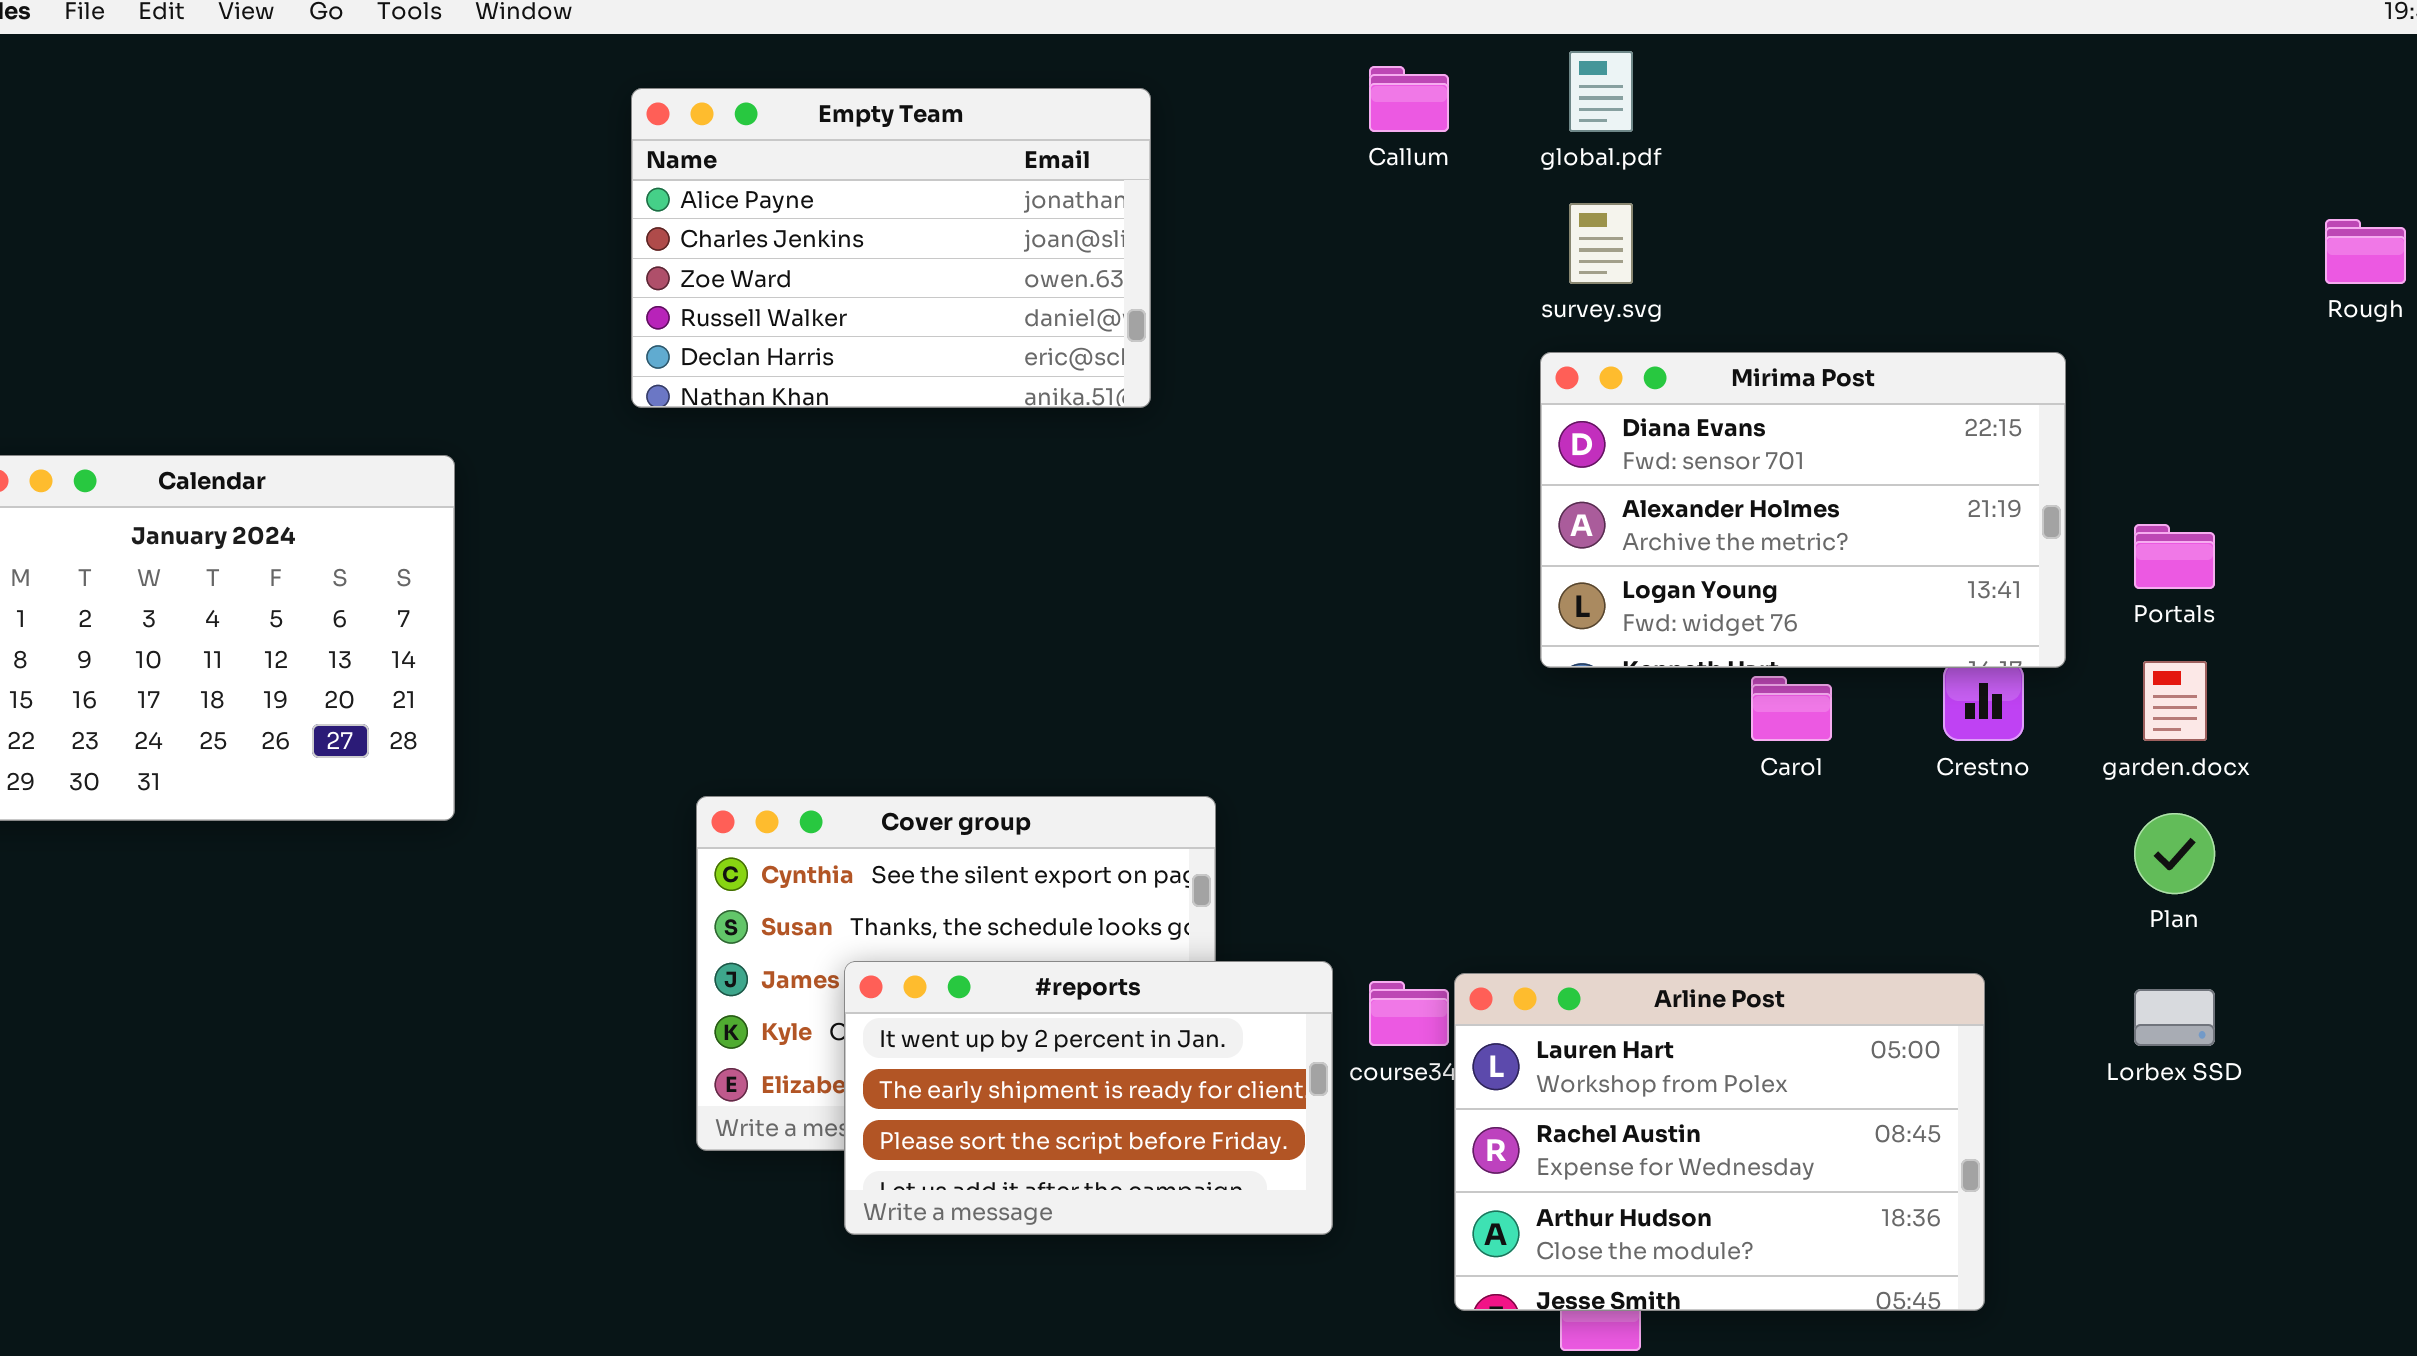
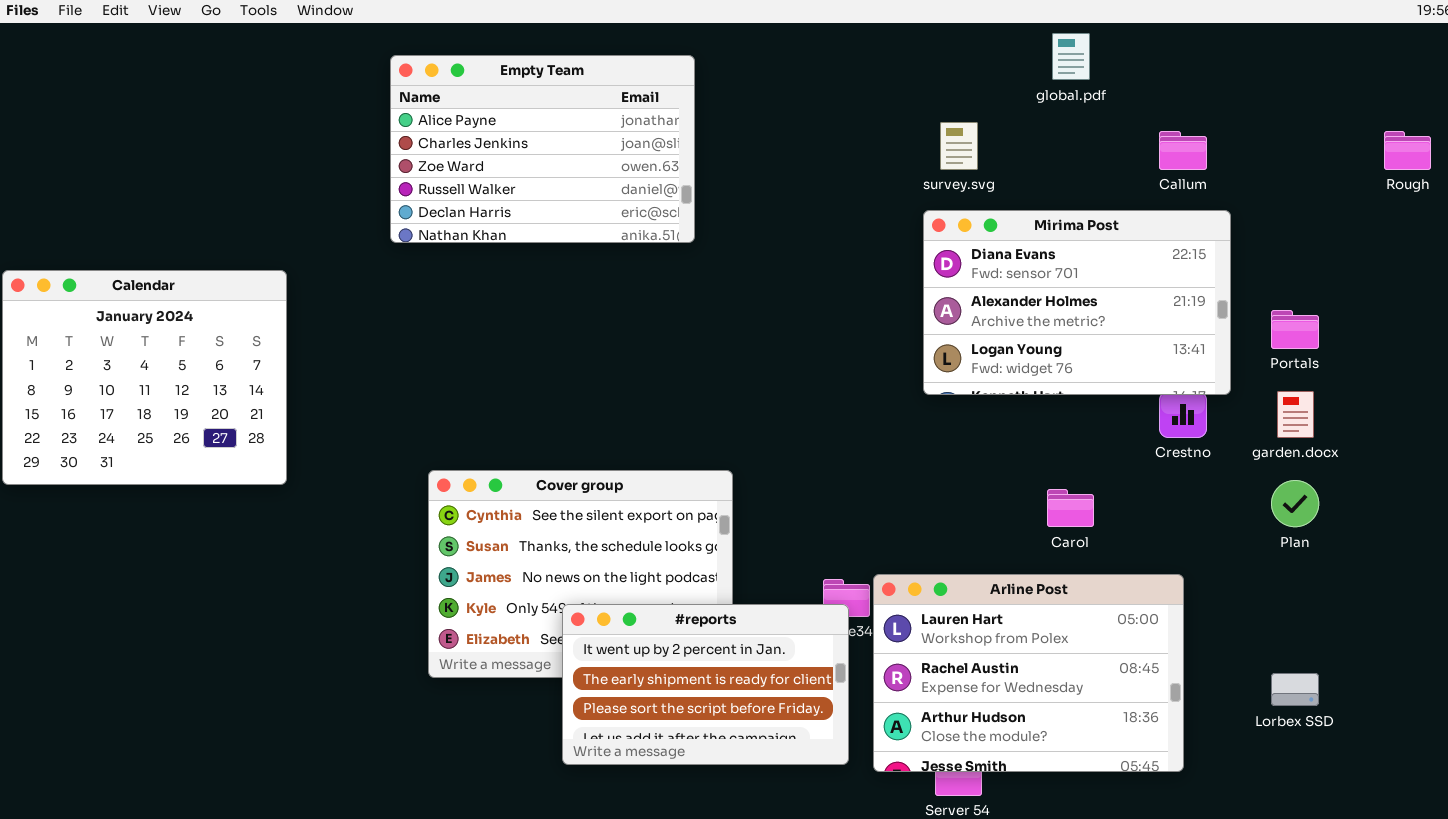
global.pdf: [1569,51,1633,132] -> [1052,33,1090,80], moved
Callum: [1369,66,1449,132] -> [1159,131,1207,170], moved
Carol: [1751,676,1832,741] -> [1047,489,1094,527], moved
#reports: [844,961,1333,1235] -> [562,604,849,765], moved
Lorbex SSD: [2134,989,2215,1046] -> [1271,673,1319,706], moved

